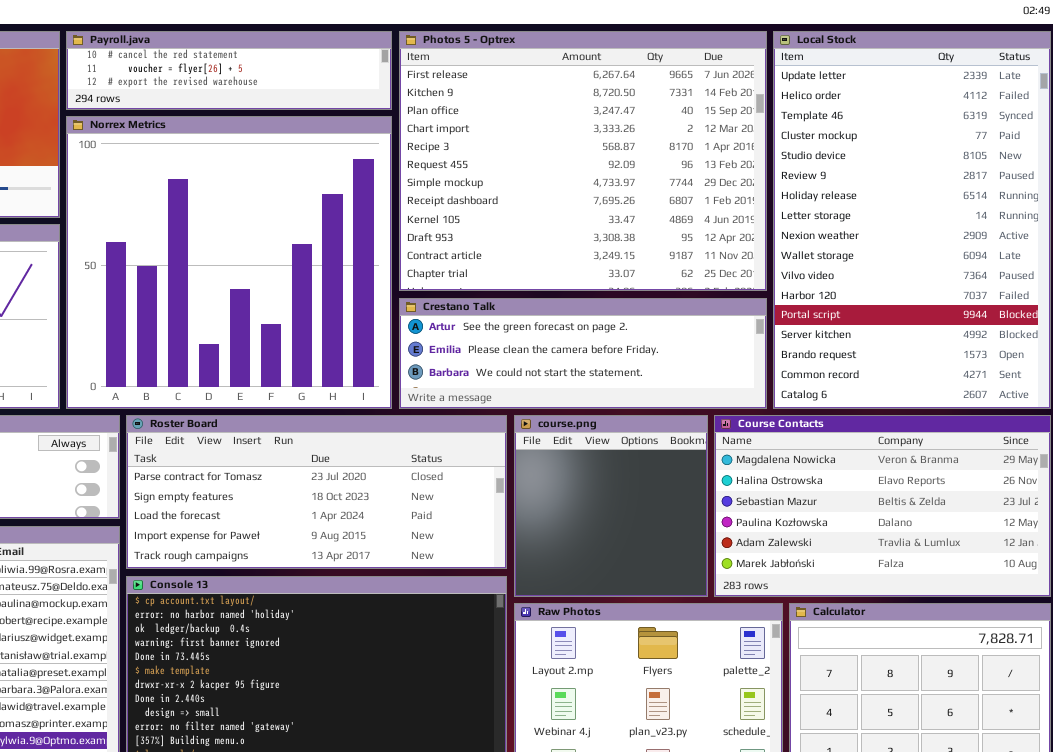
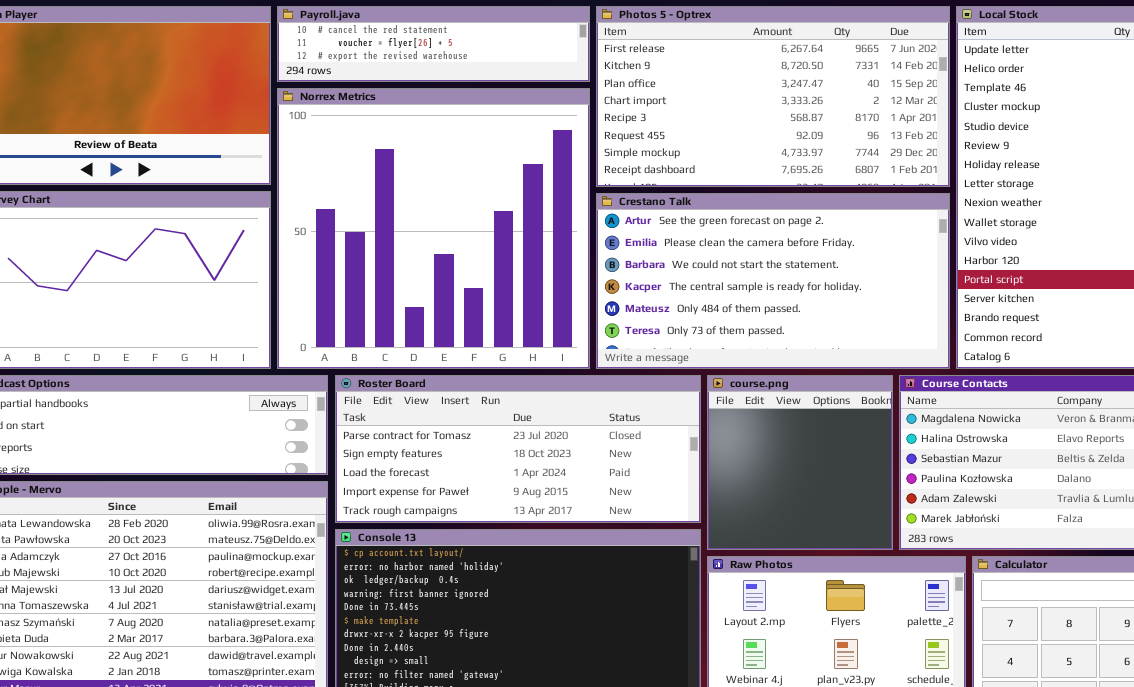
Photos 5 - Optrex: [399,31,767,291] -> [596,6,950,187], resized
Crestano Talk: [399,298,767,409] -> [596,193,950,369], resized

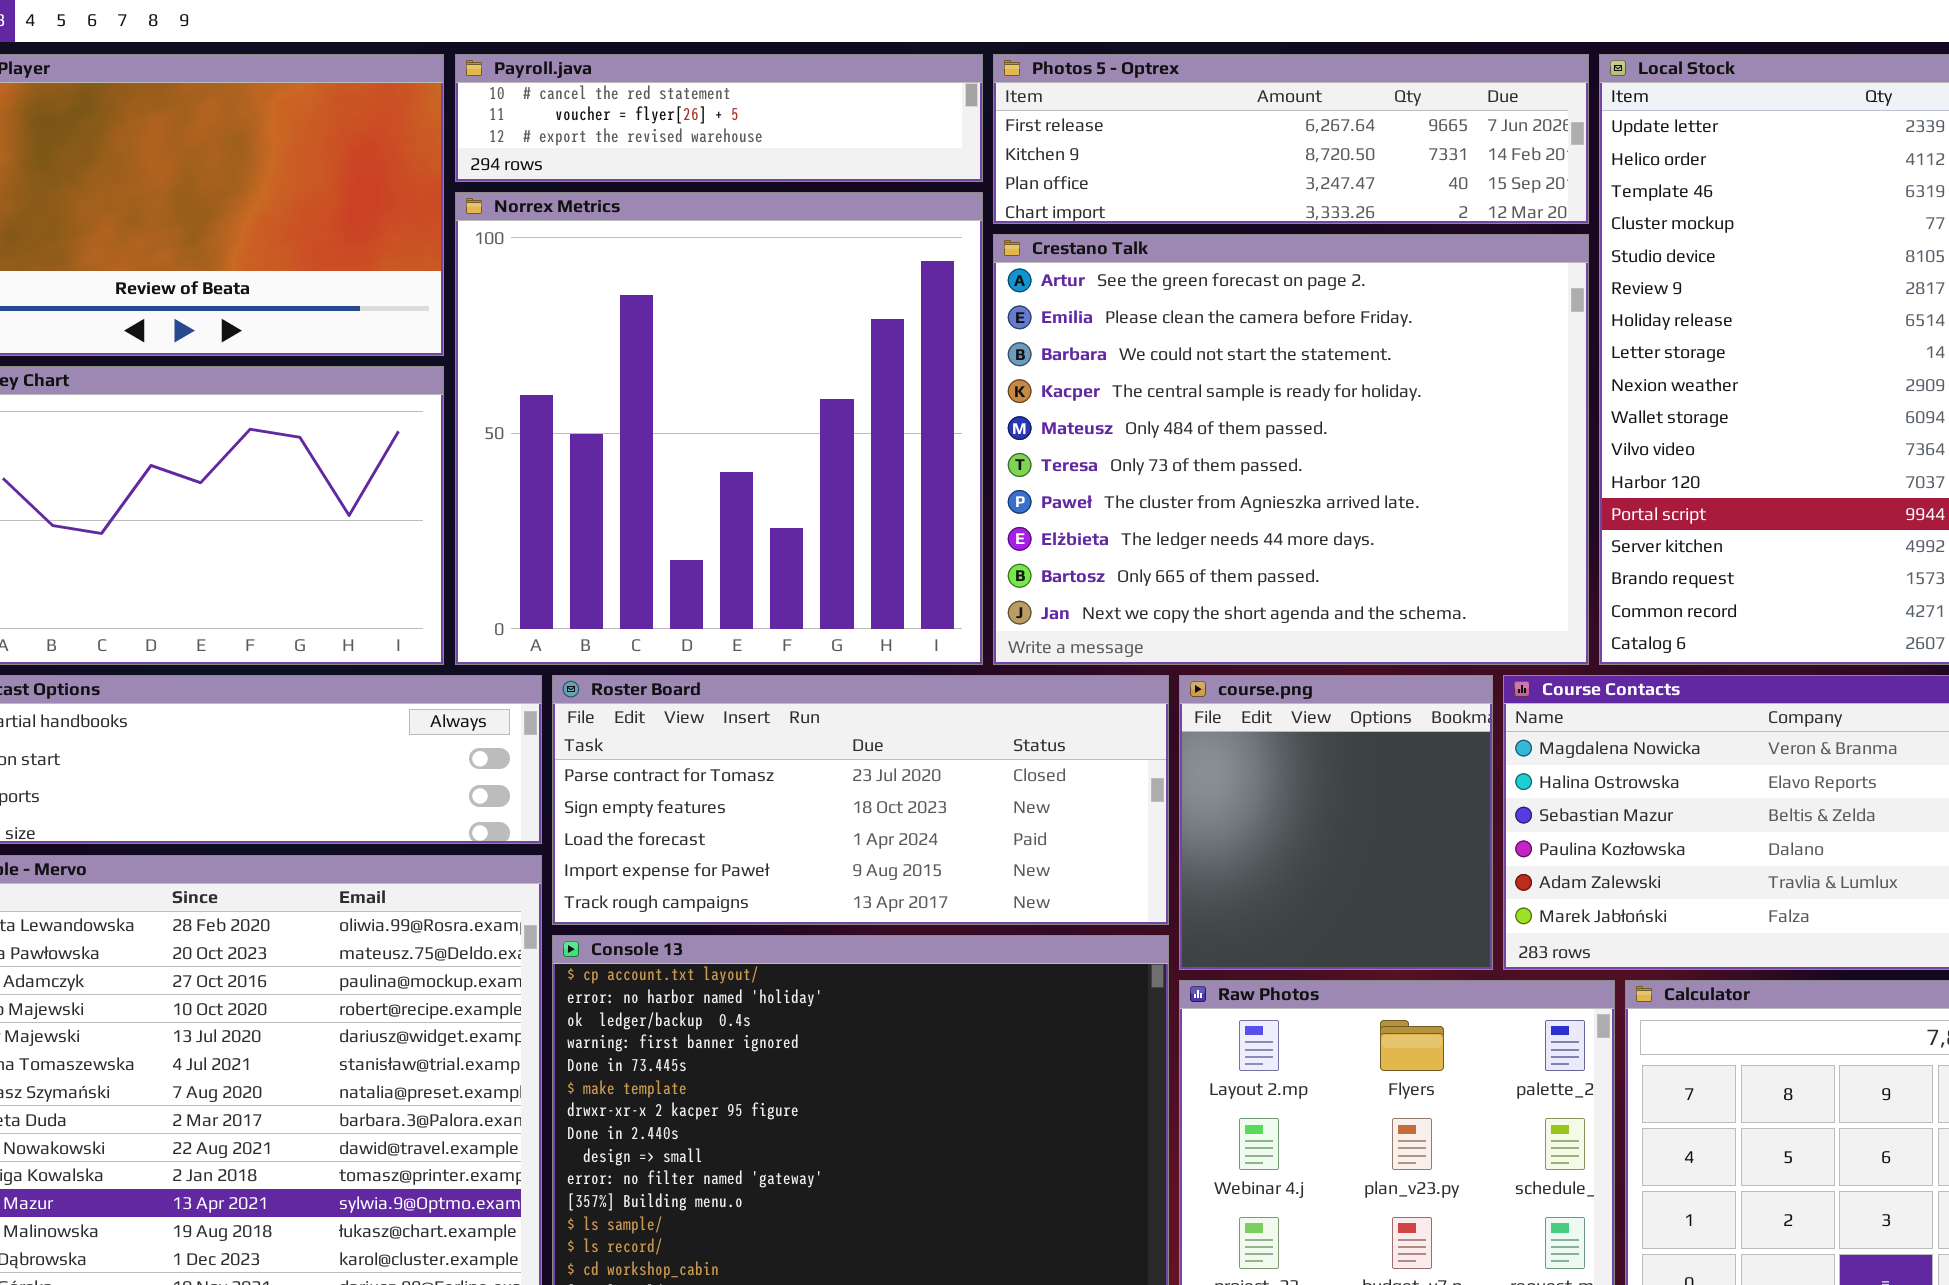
Photos 5 - Optrex: [596,6,950,187] -> [993,54,1589,224], resized
Crestano Talk: [596,193,950,369] -> [993,234,1589,665], resized

